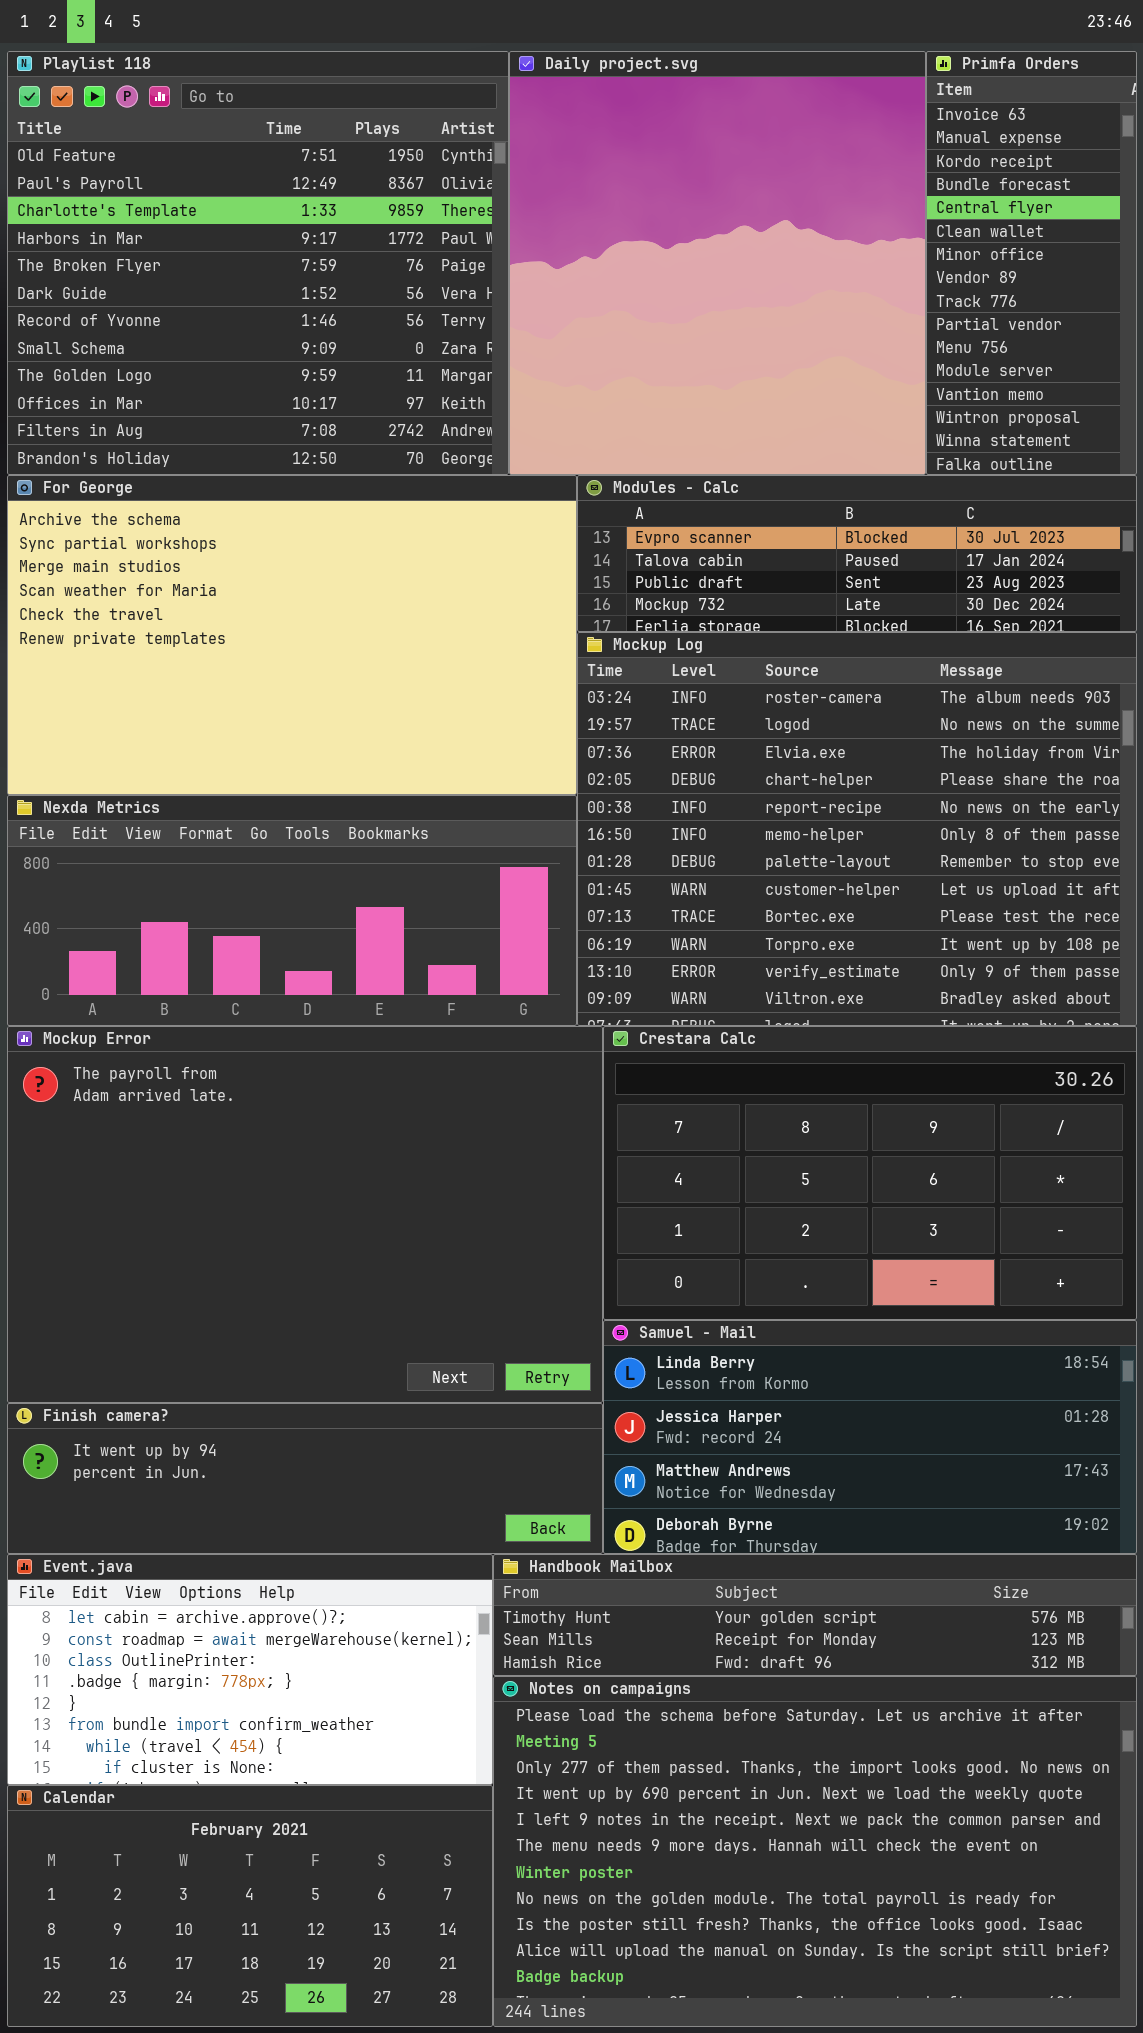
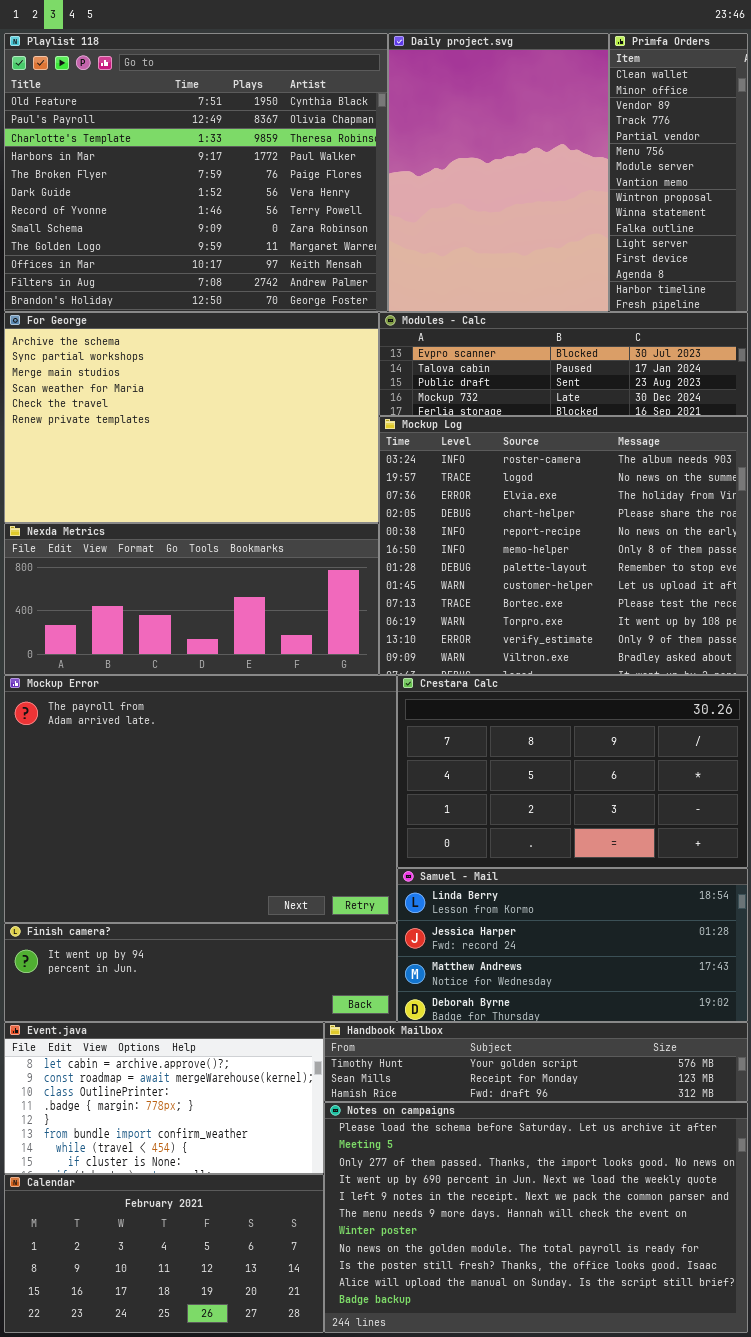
Playlist 118: [7,51,509,475] -> [4,33,388,312], resized
Daily project.svg: [509,51,926,475] -> [388,33,609,312], resized
Primfa Orders: [926,51,1137,475] -> [609,33,748,312], scrolled down 5 rows

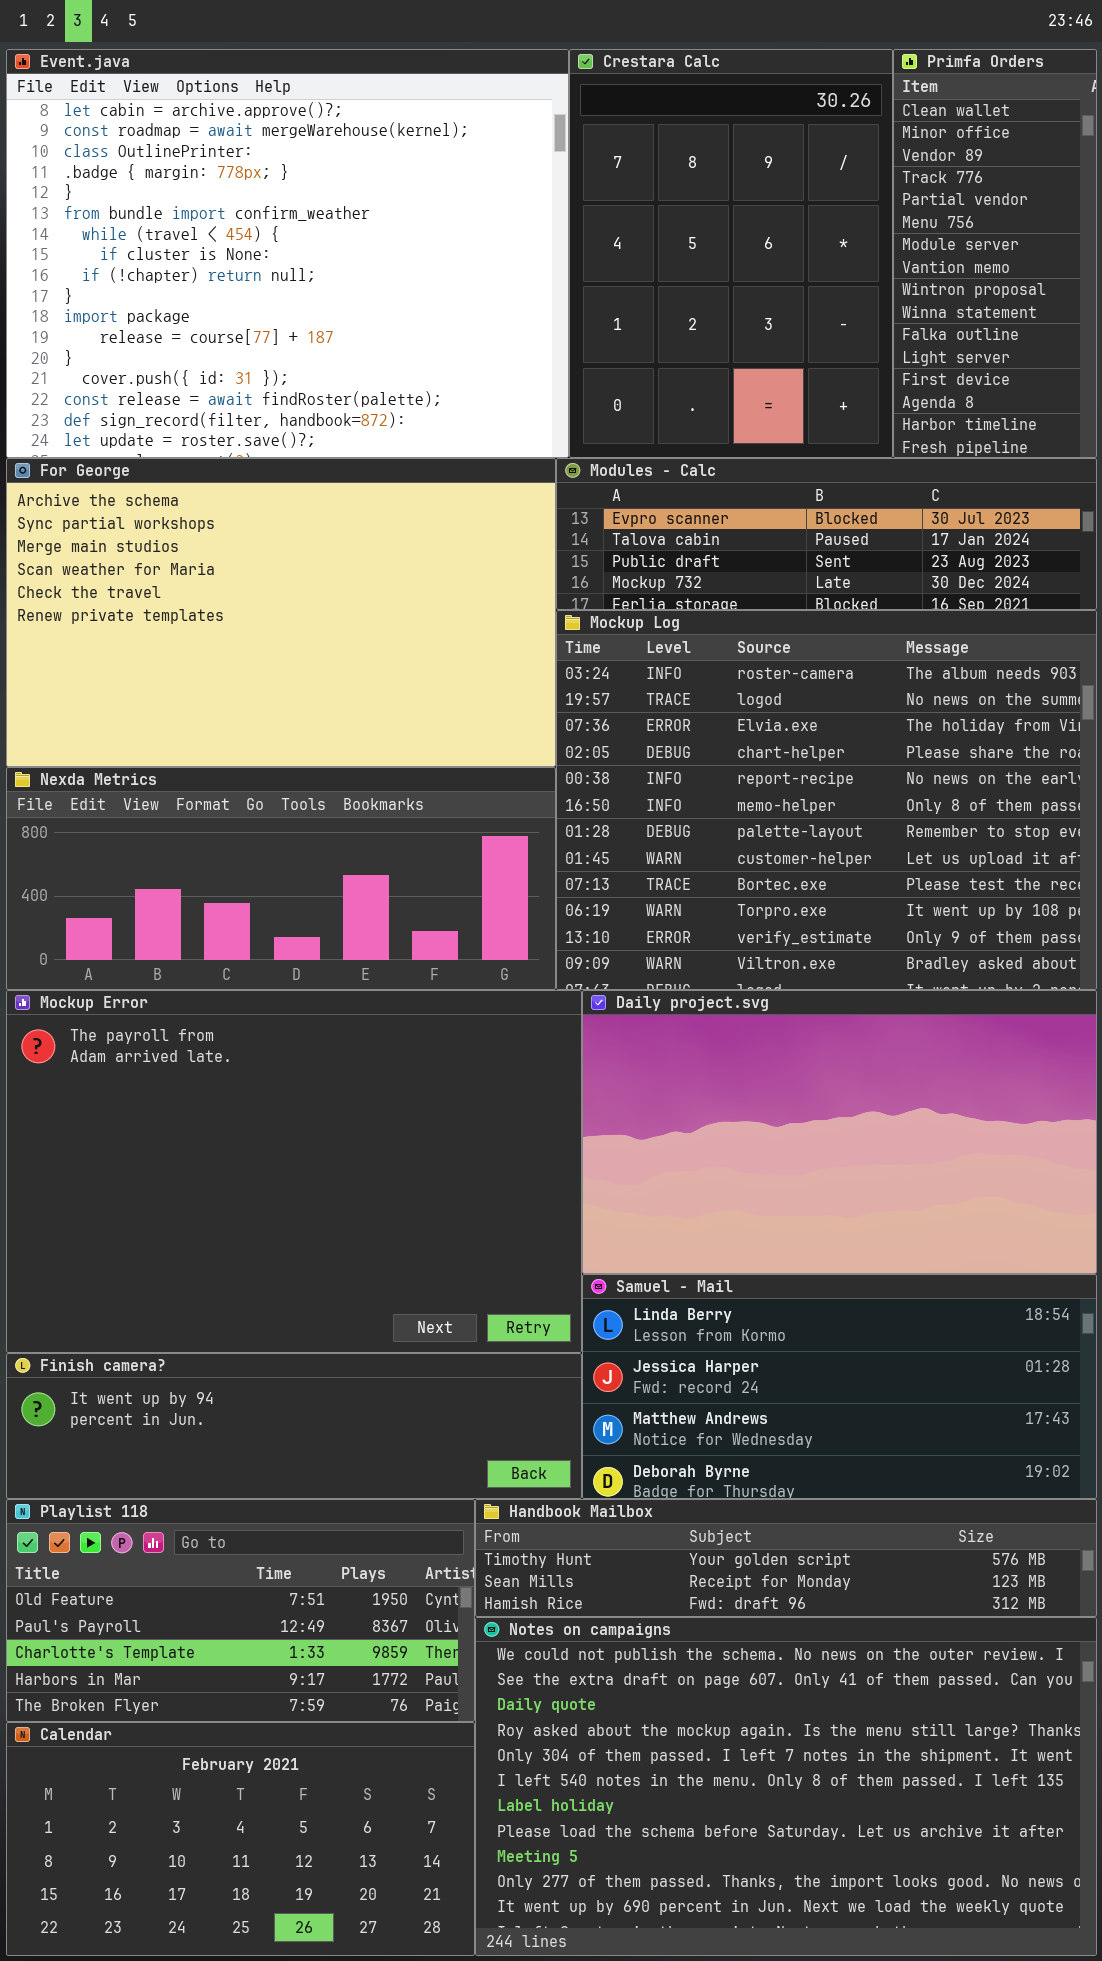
Playlist 118: [4,33,388,312] -> [6,1499,475,1722], moved, resized
Daily project.svg: [388,33,609,312] -> [582,990,1097,1274], moved, resized
Crestara Calc: [397,675,748,868] -> [569,49,893,458], moved, resized
Event.java: [4,1022,324,1174] -> [6,49,569,458], moved, resized
Notes on campaigns: [324,1102,748,1333] -> [475,1617,1097,1956], scrolled up 7 rows

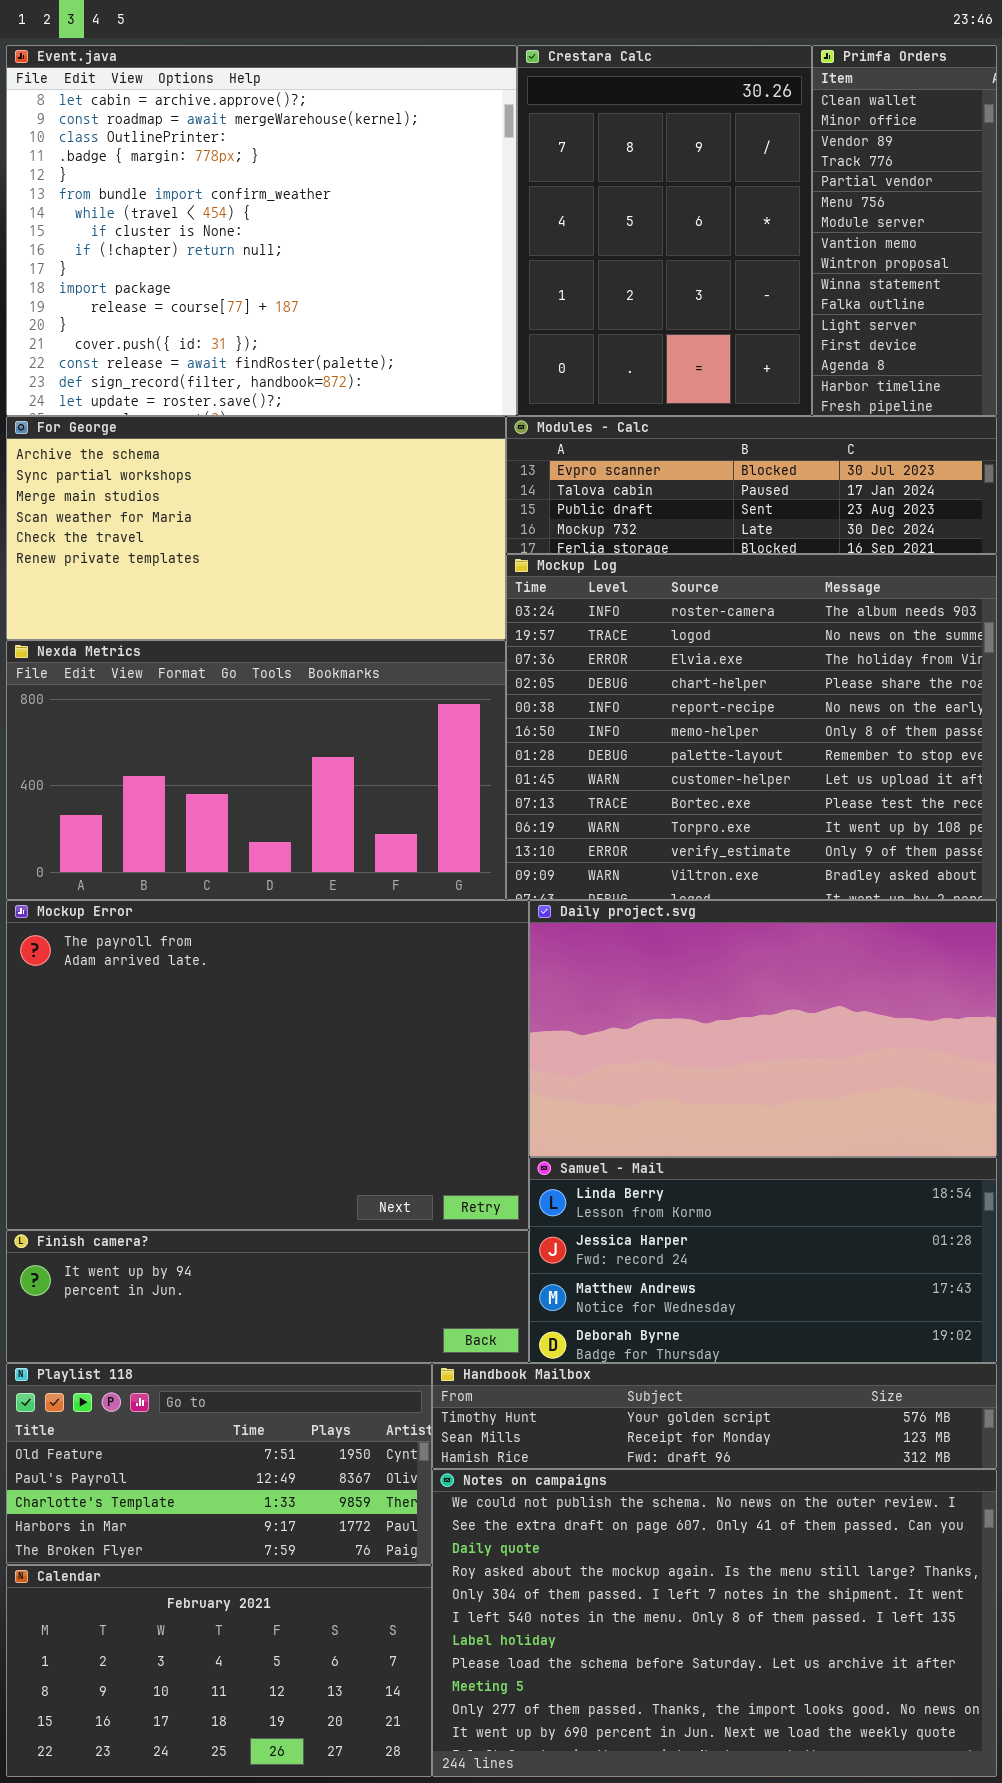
For George: [6,458,556,767] -> [6,416,506,640], resized
Nexda Metrics: [6,767,556,990] -> [6,640,506,900], resized

